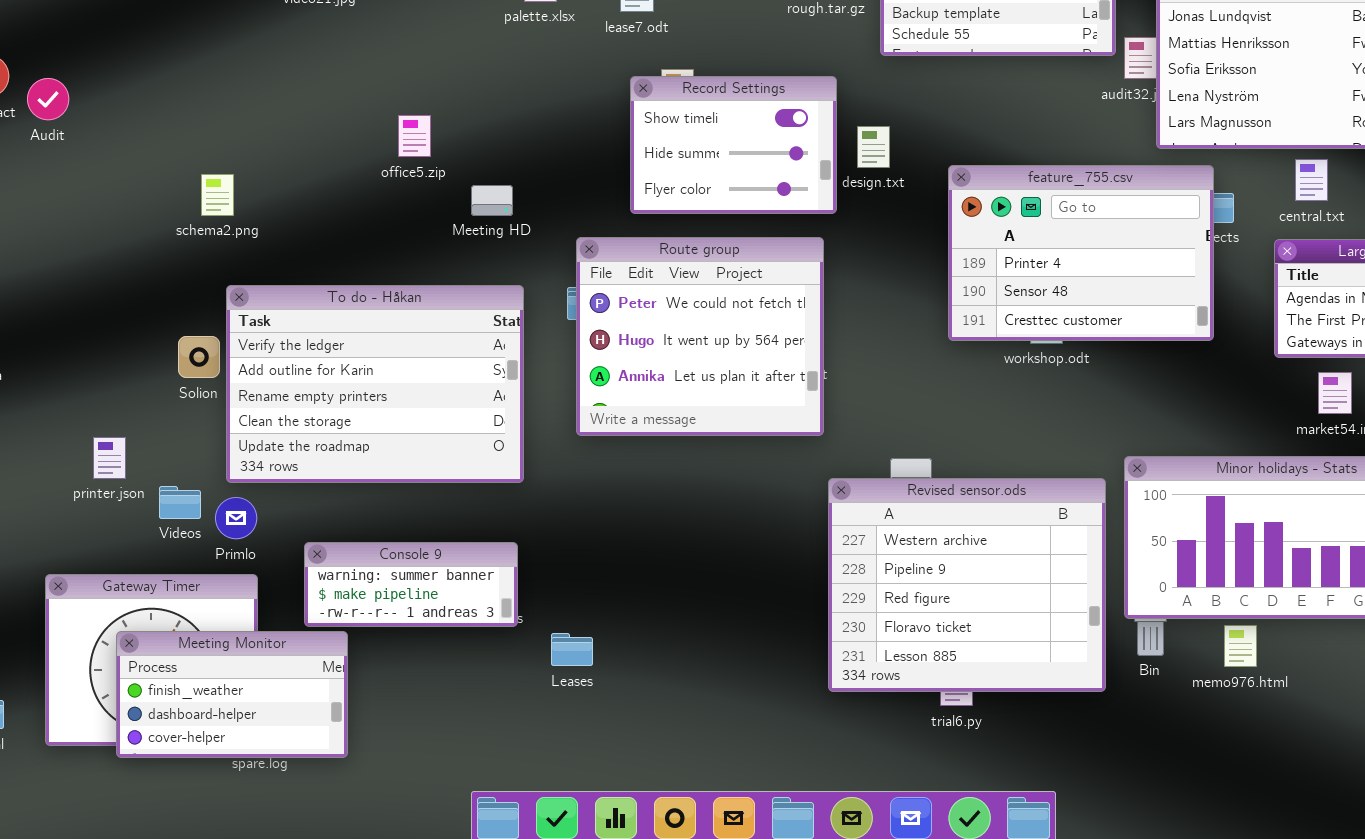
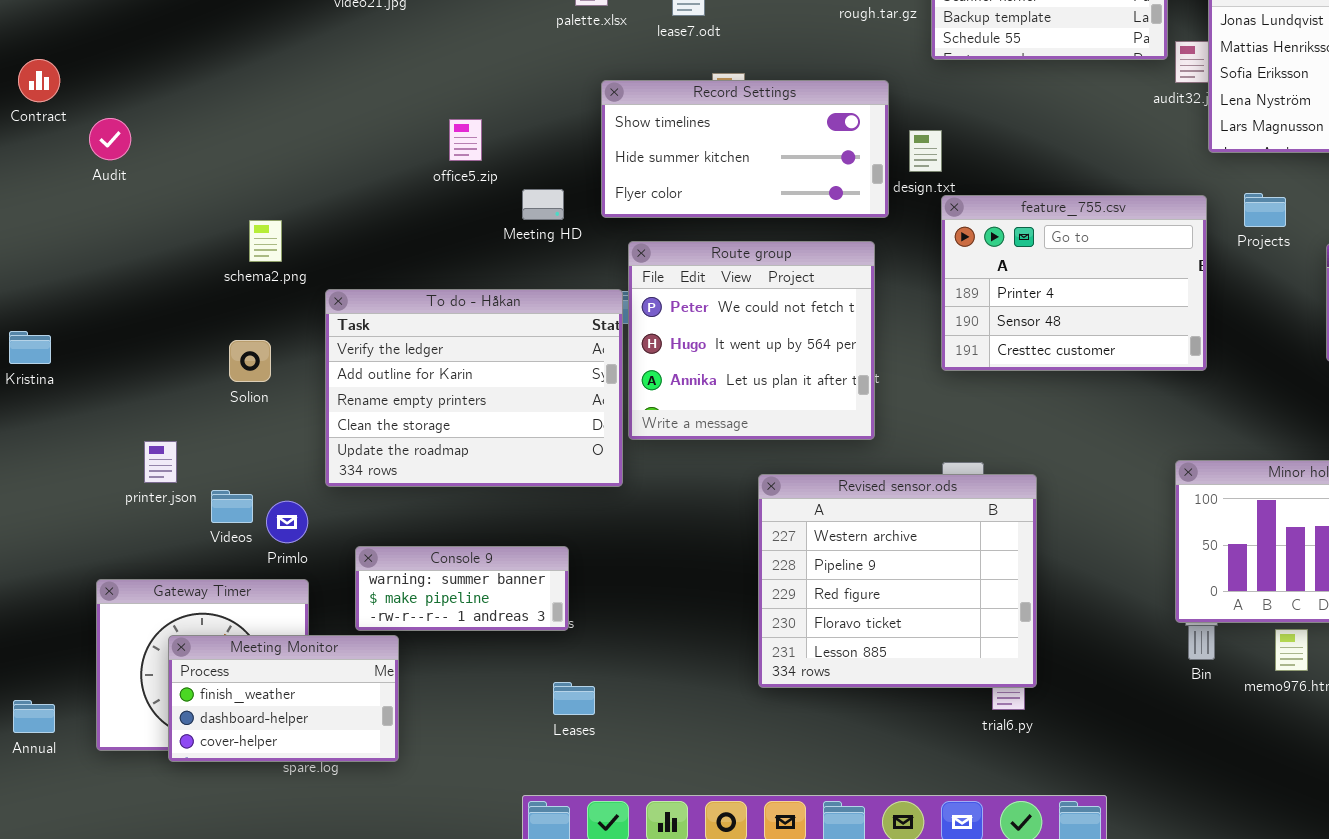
Record Settings: [630,76,837,214] -> [601,80,889,218], resized
Audit: [27,78,69,120] -> [89,118,131,160], moved
feature_755.csv: [948,165,1214,341] -> [941,195,1207,371], moved
schema2.png: [201,174,234,216] -> [249,220,282,262], moved
To do - Håkan: [226,285,524,483] -> [325,289,623,487], moved
Revised sensor.ods: [828,478,1106,692] -> [758,474,1037,688], moved
Leases: [551,633,593,666] -> [553,682,595,715], moved

